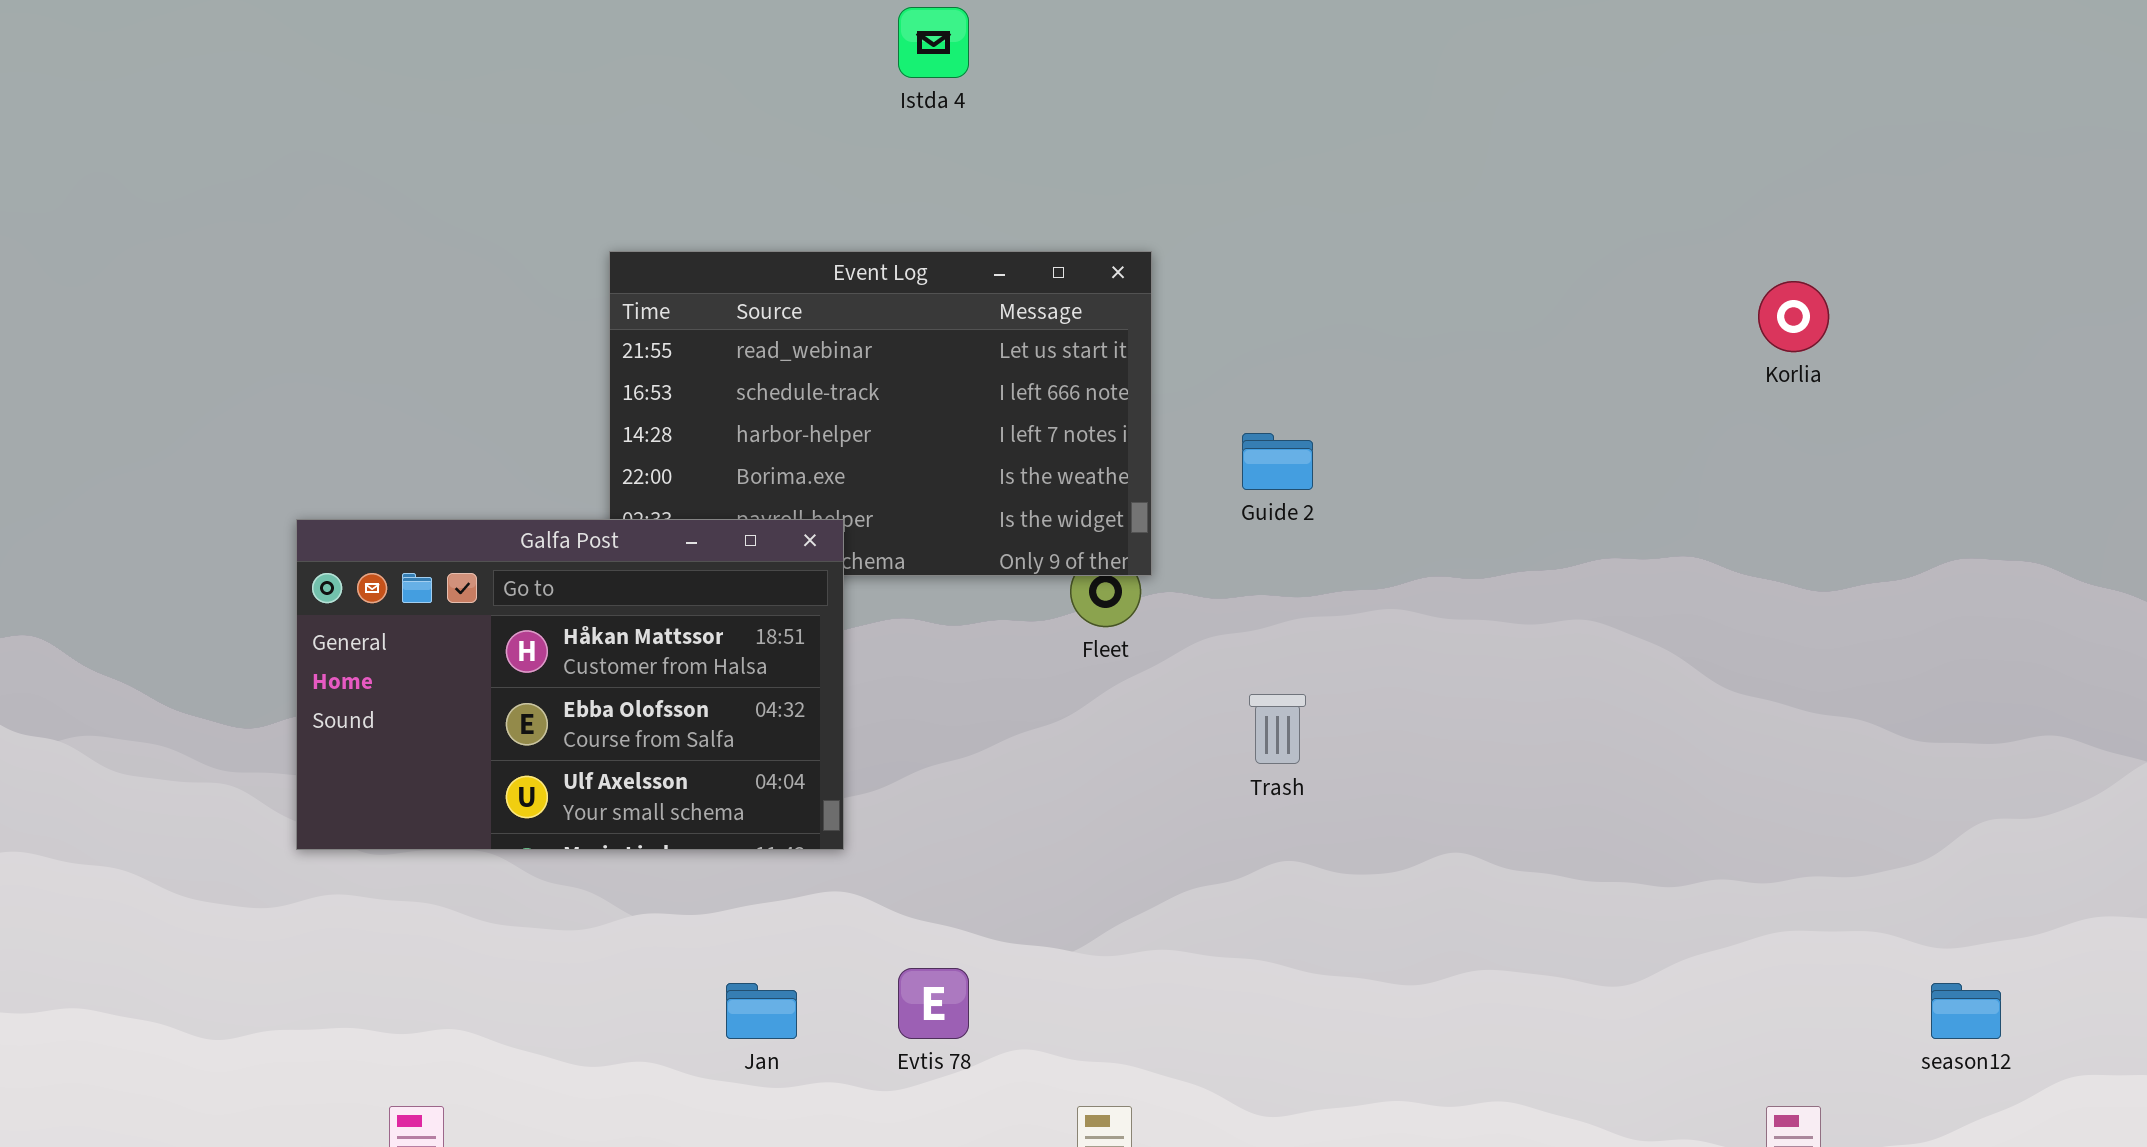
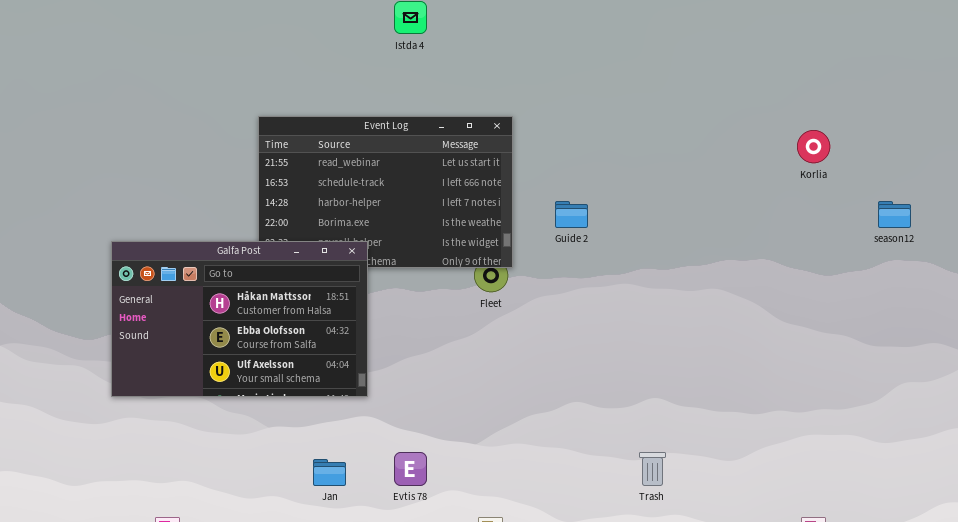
Trash: [1249,694,1306,764] -> [639,452,666,486], moved
season12: [1931,983,2001,1039] -> [878,201,911,228], moved

